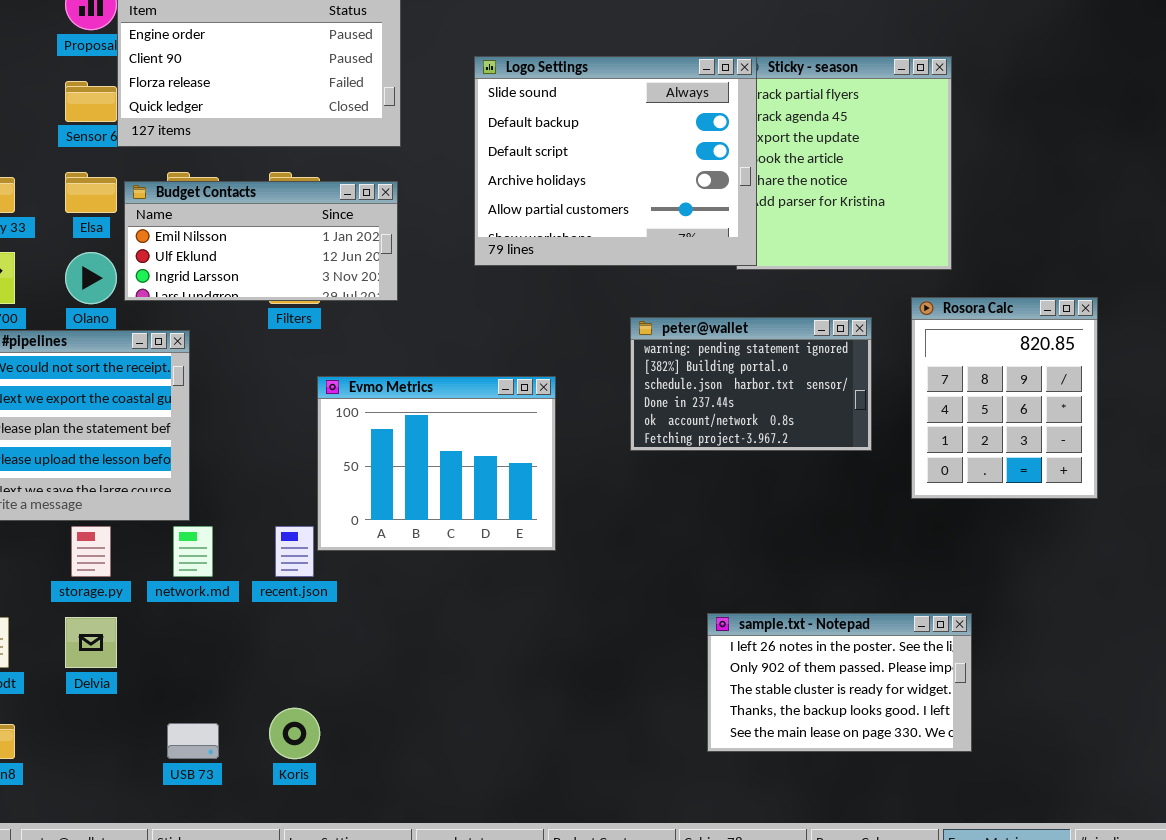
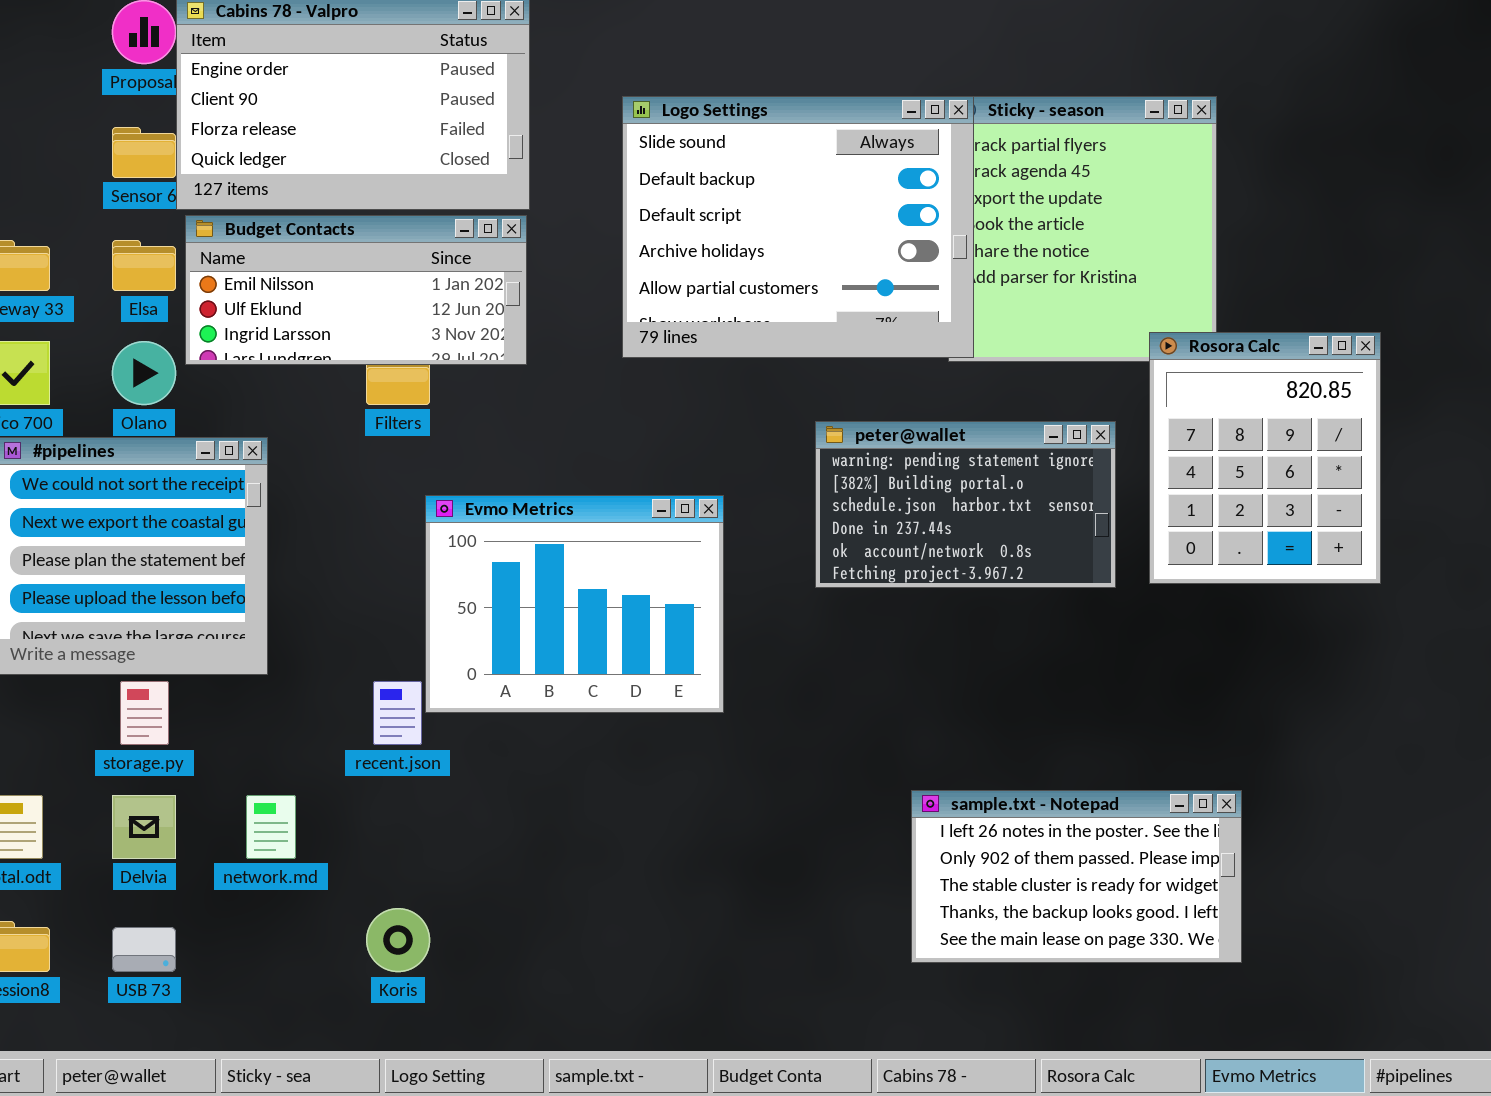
Budget Contacts: [124,181,398,301] -> [185,215,527,365], moved
Rosora Calc: [911,297,1098,499] -> [1149,332,1381,584], moved
network.md: [173,526,213,577] -> [246,795,296,859], moved
USB 73: [167,723,219,759] -> [112,927,176,972], moved

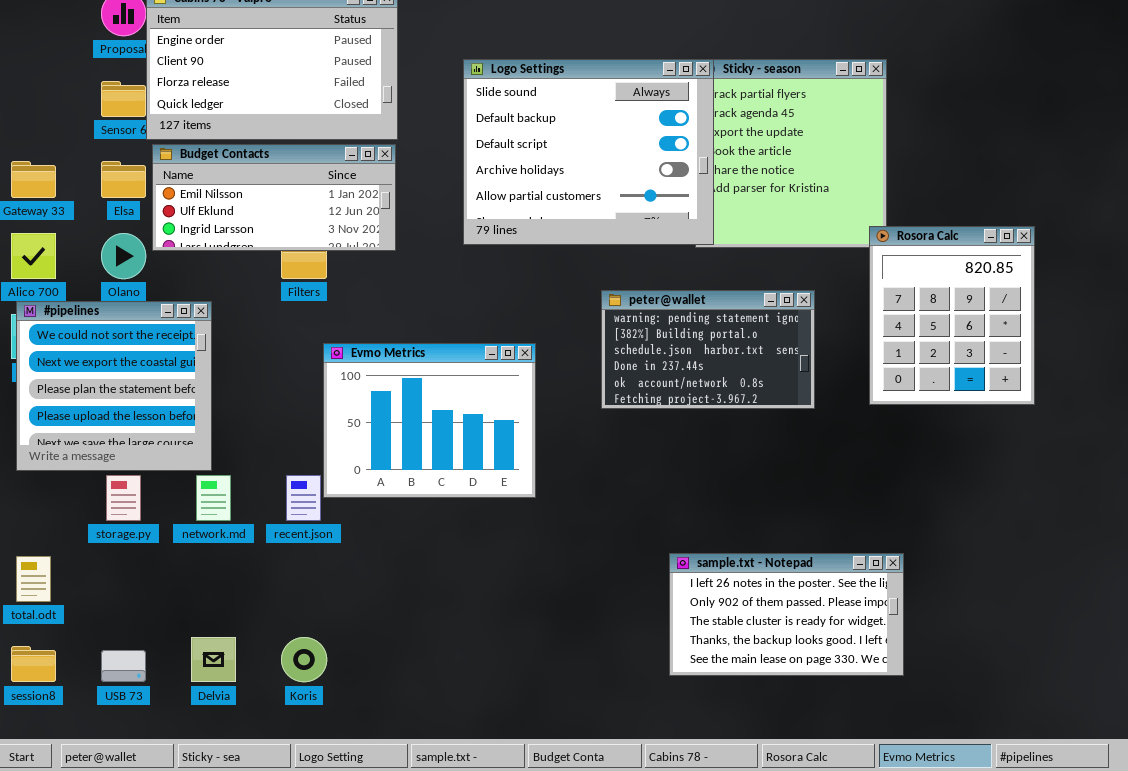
Rosora Calc: [1149,332,1381,584] -> [869,226,1035,405], moved
Delvia: [112,795,176,859] -> [191,637,236,682], moved
network.md: [246,795,296,859] -> [196,475,231,521], moved

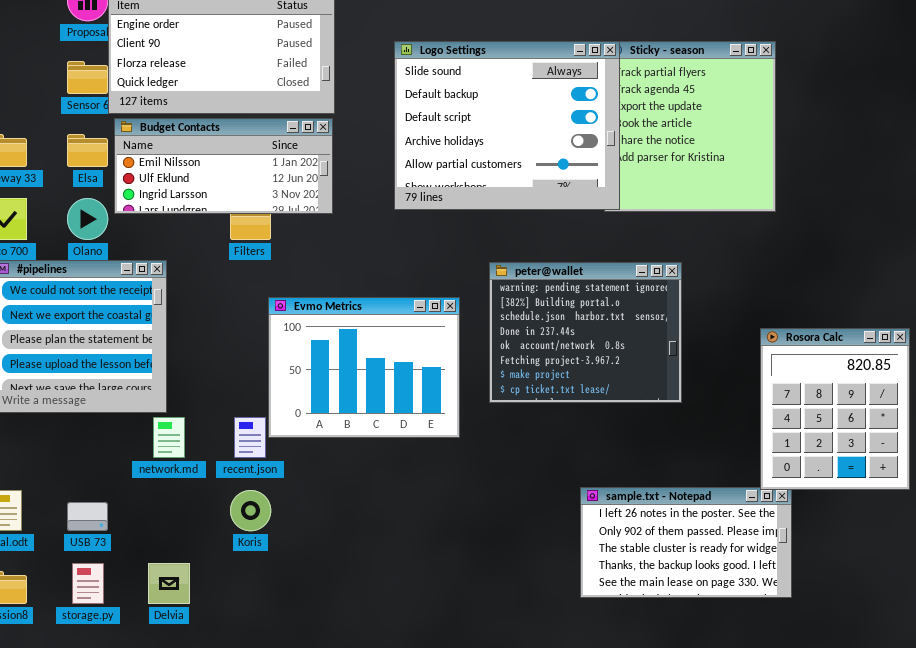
Rosora Calc: [869,226,1035,405] -> [760,328,910,490], moved
peter@wallet: [601,290,815,409] -> [489,262,682,403], moved, resized
storage.py: [106,475,141,521] -> [72,563,104,604], moved
Koris: [281,637,327,682] -> [230,490,271,531], moved
USB 73: [101,650,146,682] -> [67,502,108,531], moved

